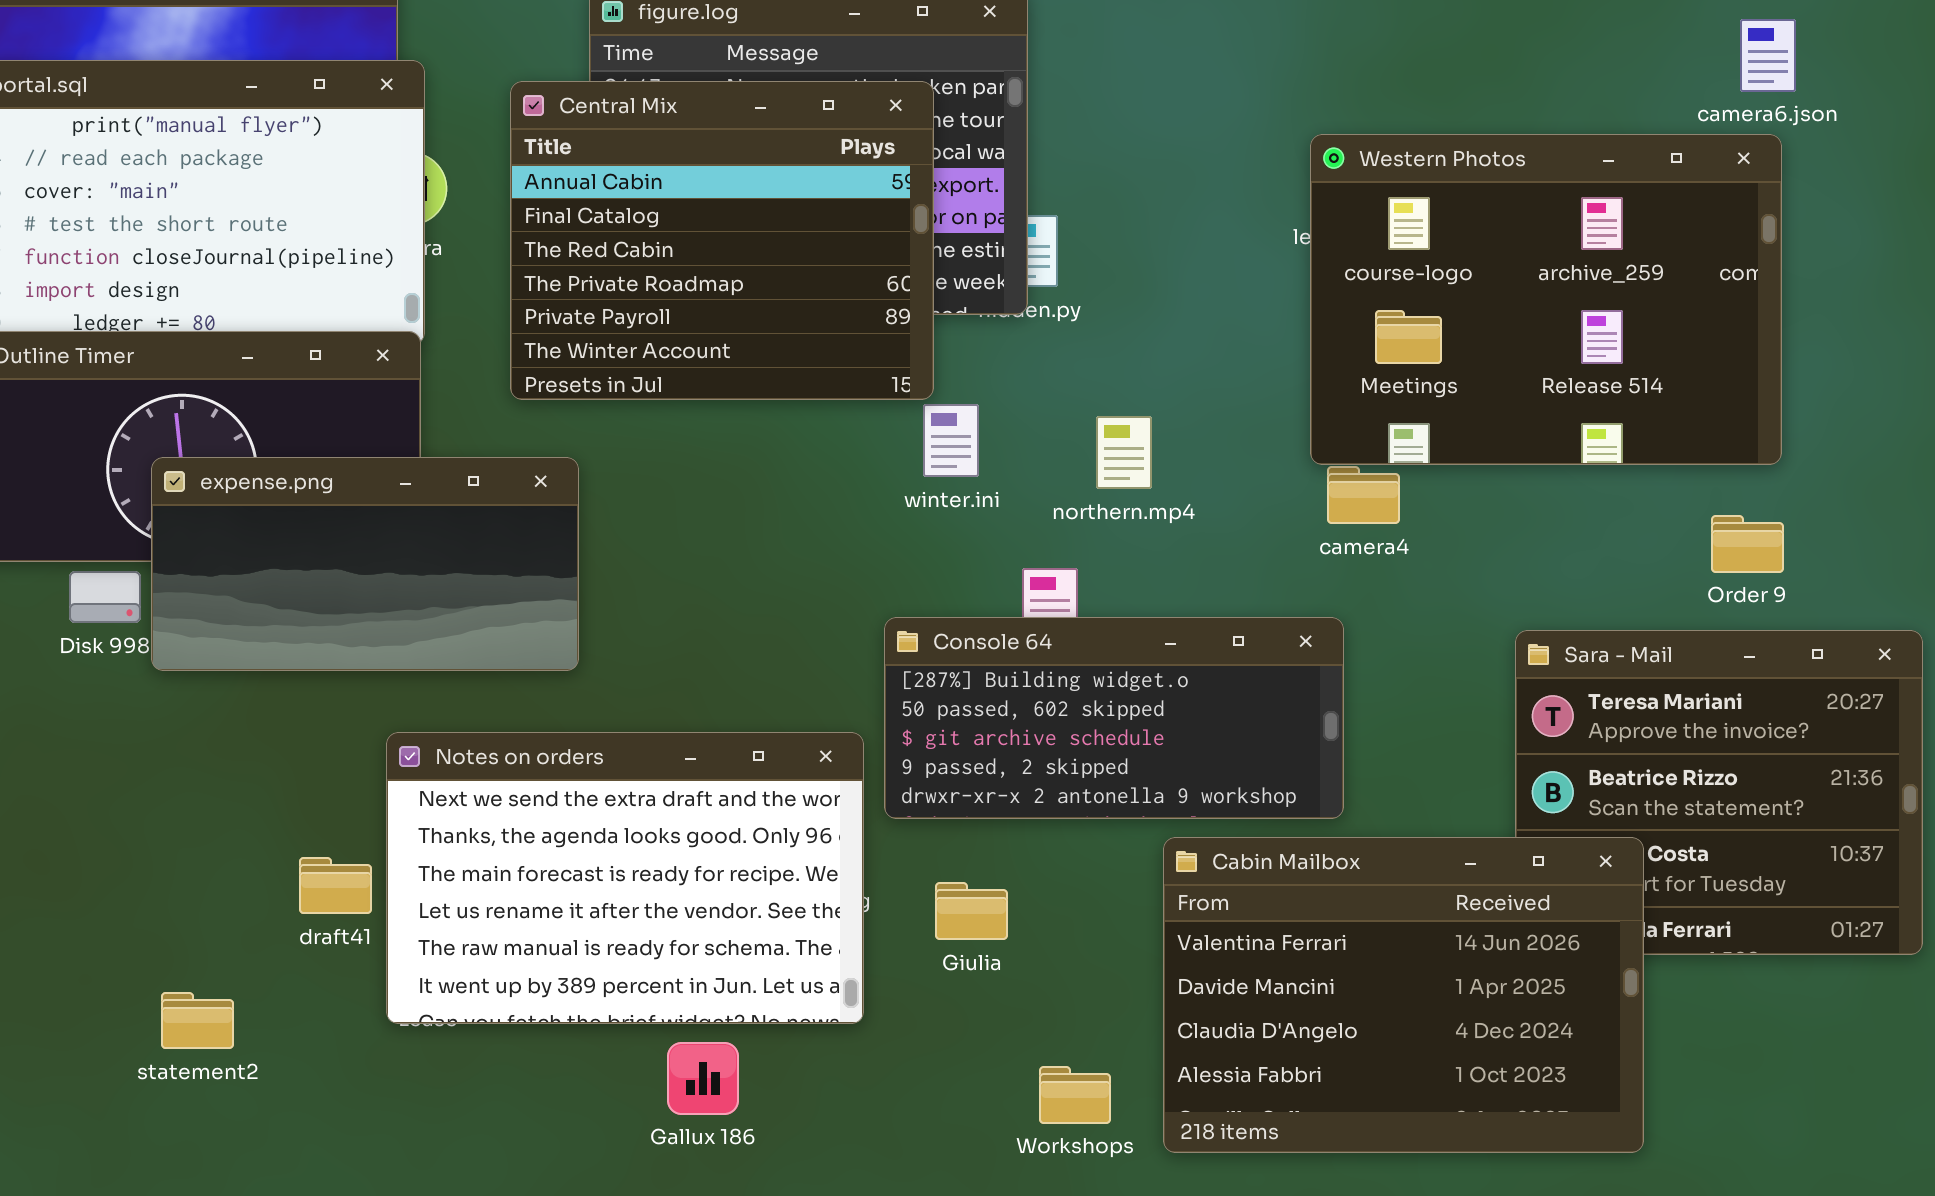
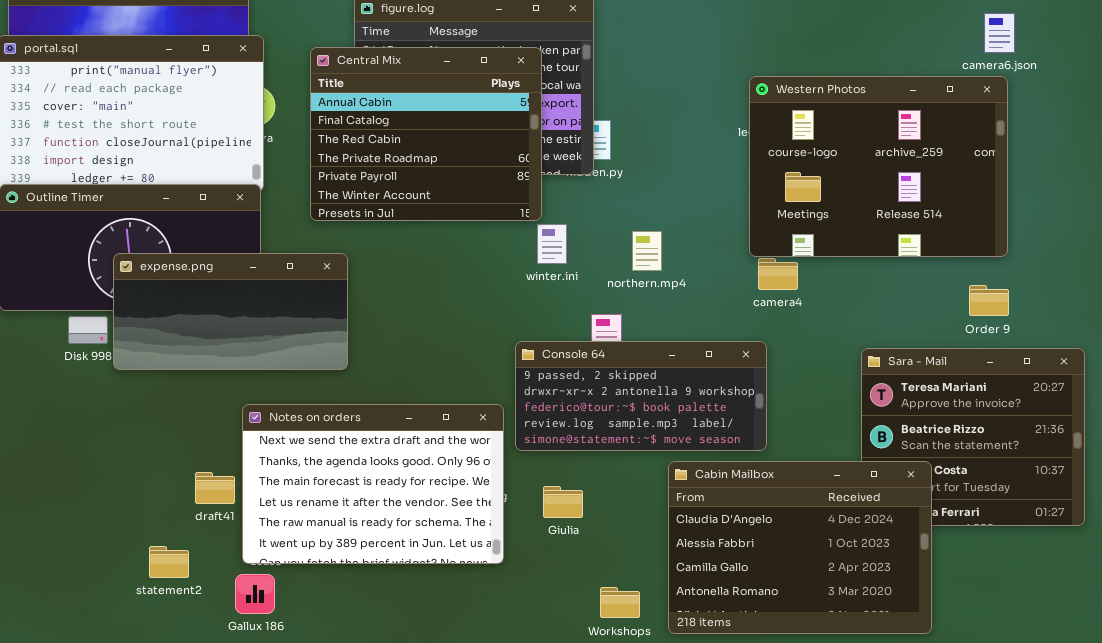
Console 64: [884,617,1344,819] -> [515,341,767,451], scrolled down 3 rows
Cabin Mailbox: [1163,837,1644,1153] -> [668,461,932,634], scrolled down 2 rows
statement2: [161,992,234,1049] -> [149,546,189,578], moved
Gallux 186: [667,1042,739,1115] -> [235,574,275,614], moved

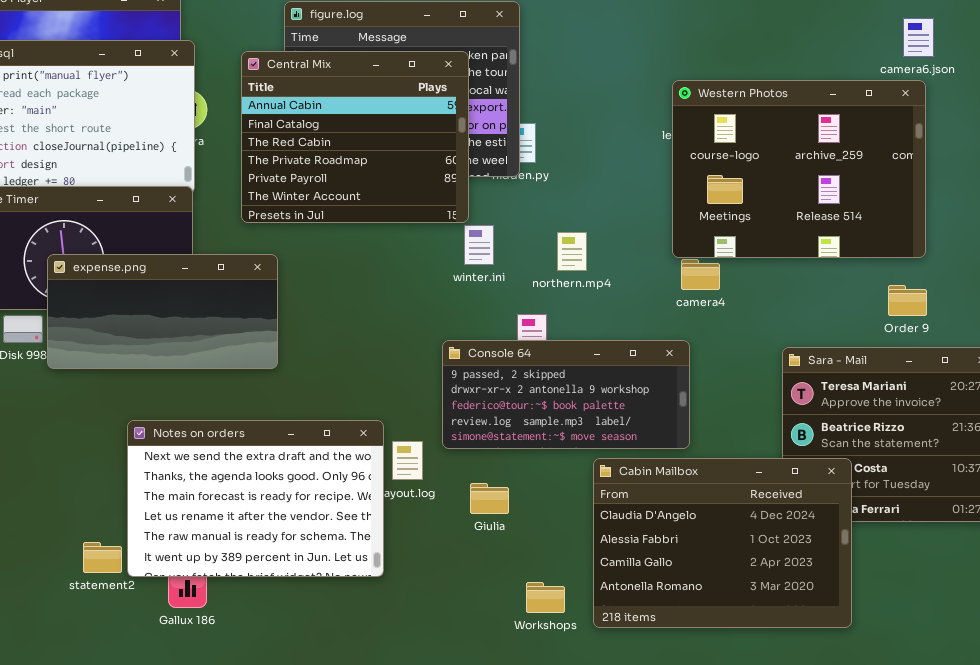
Notes on orders: [242,404,504,564] -> [127,420,384,577], moved

